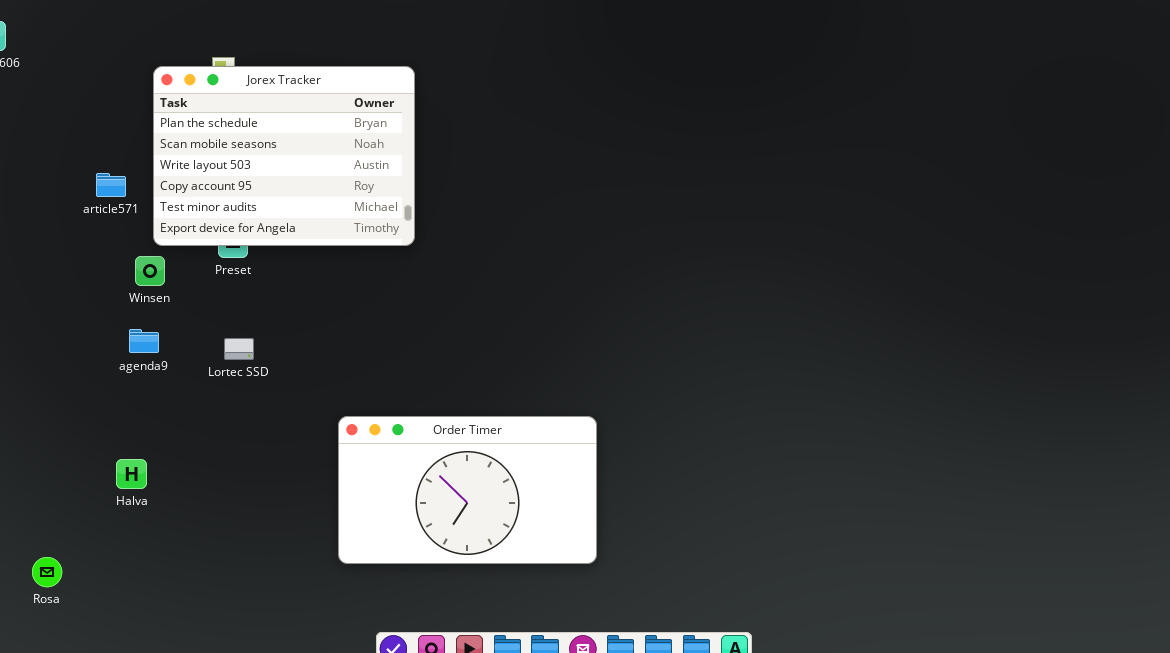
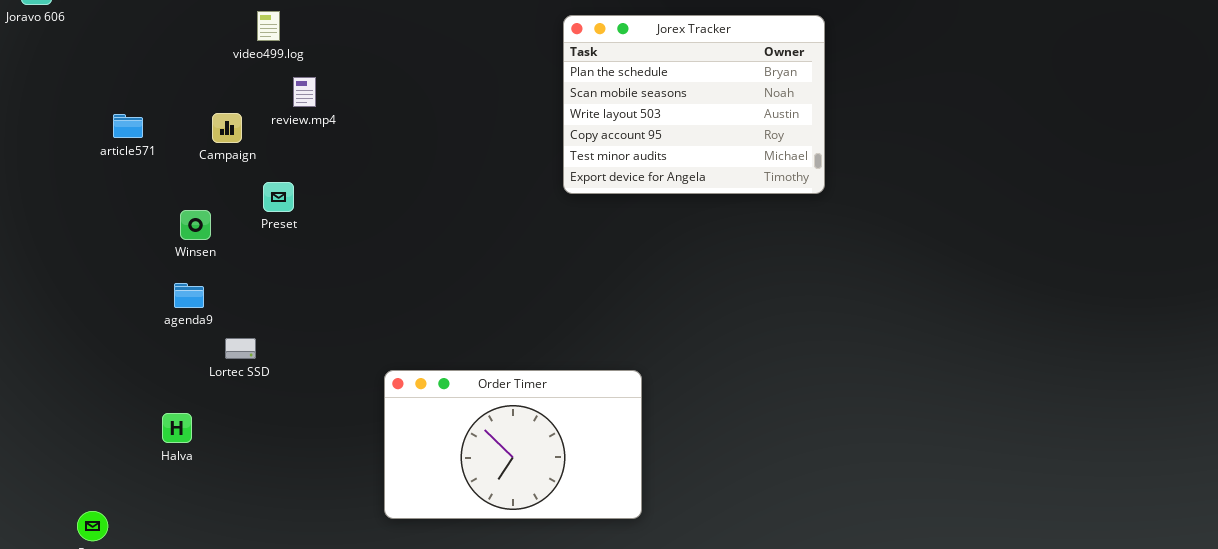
Jorex Tracker: [153,66,415,246] -> [563,15,825,194], moved
article571: [96,173,126,197] -> [113,114,143,138], moved
Lortec SSD: [224,338,254,360] -> [225,338,256,359], moved

